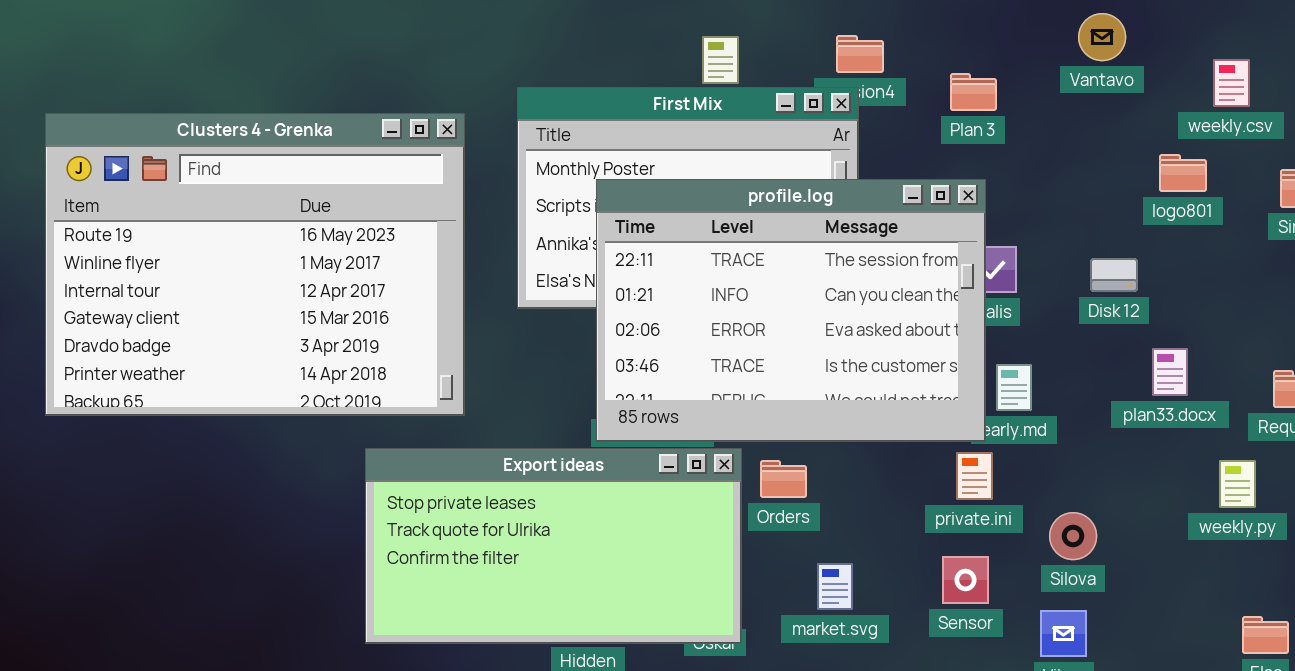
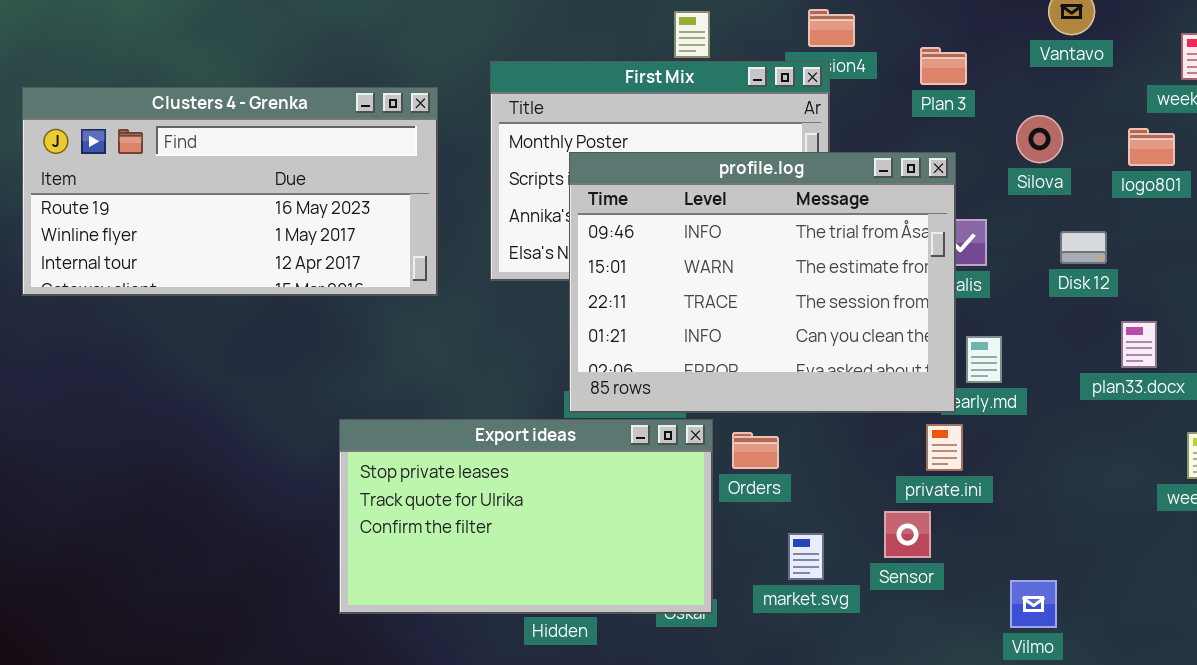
Clusters 4 - Grenka: [45,113,465,416] -> [22,87,438,296], resized
profile.log: [596,179,986,442] -> [569,152,956,413], scrolled up 2 rows
Silova: [1049,512,1097,560] -> [1016,115,1063,163], moved
Sensor: [942,556,989,604] -> [884,511,931,558], moved

